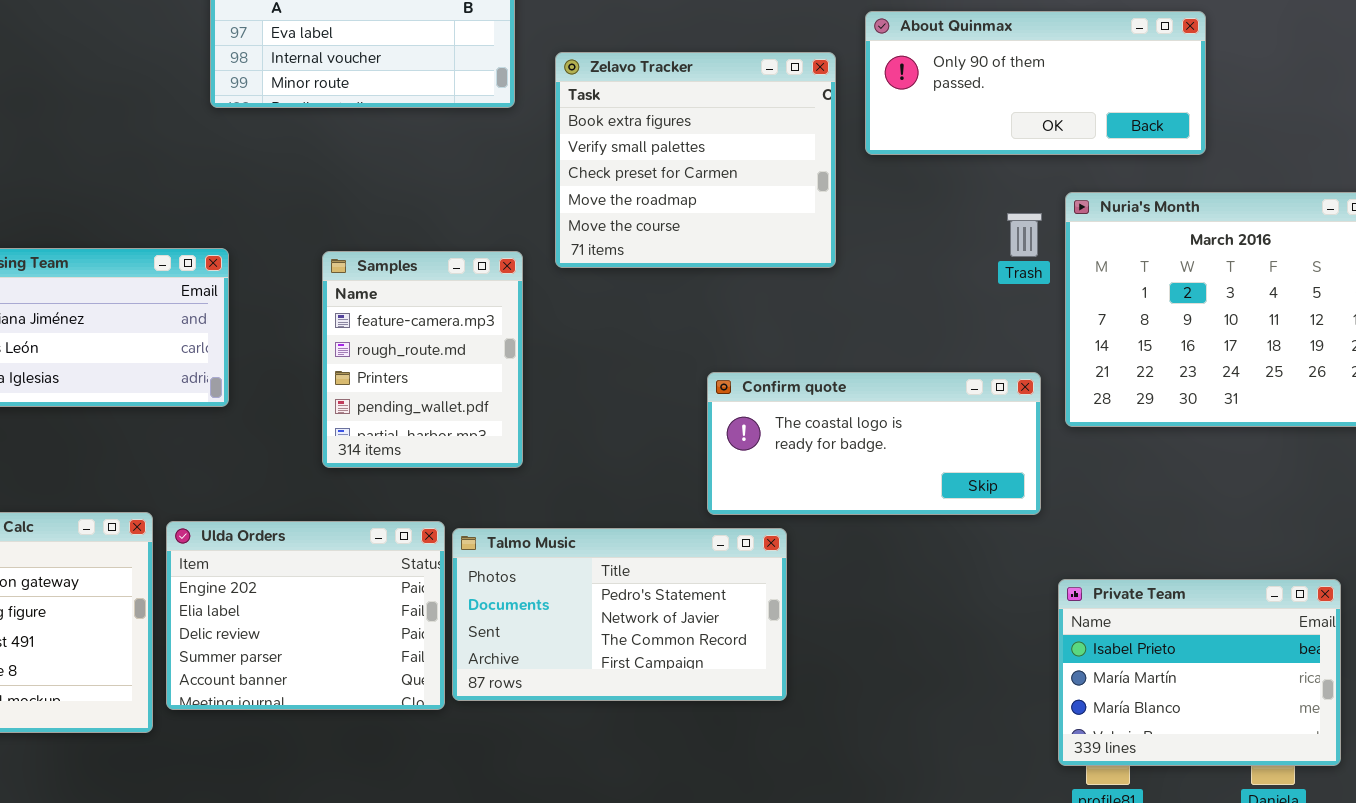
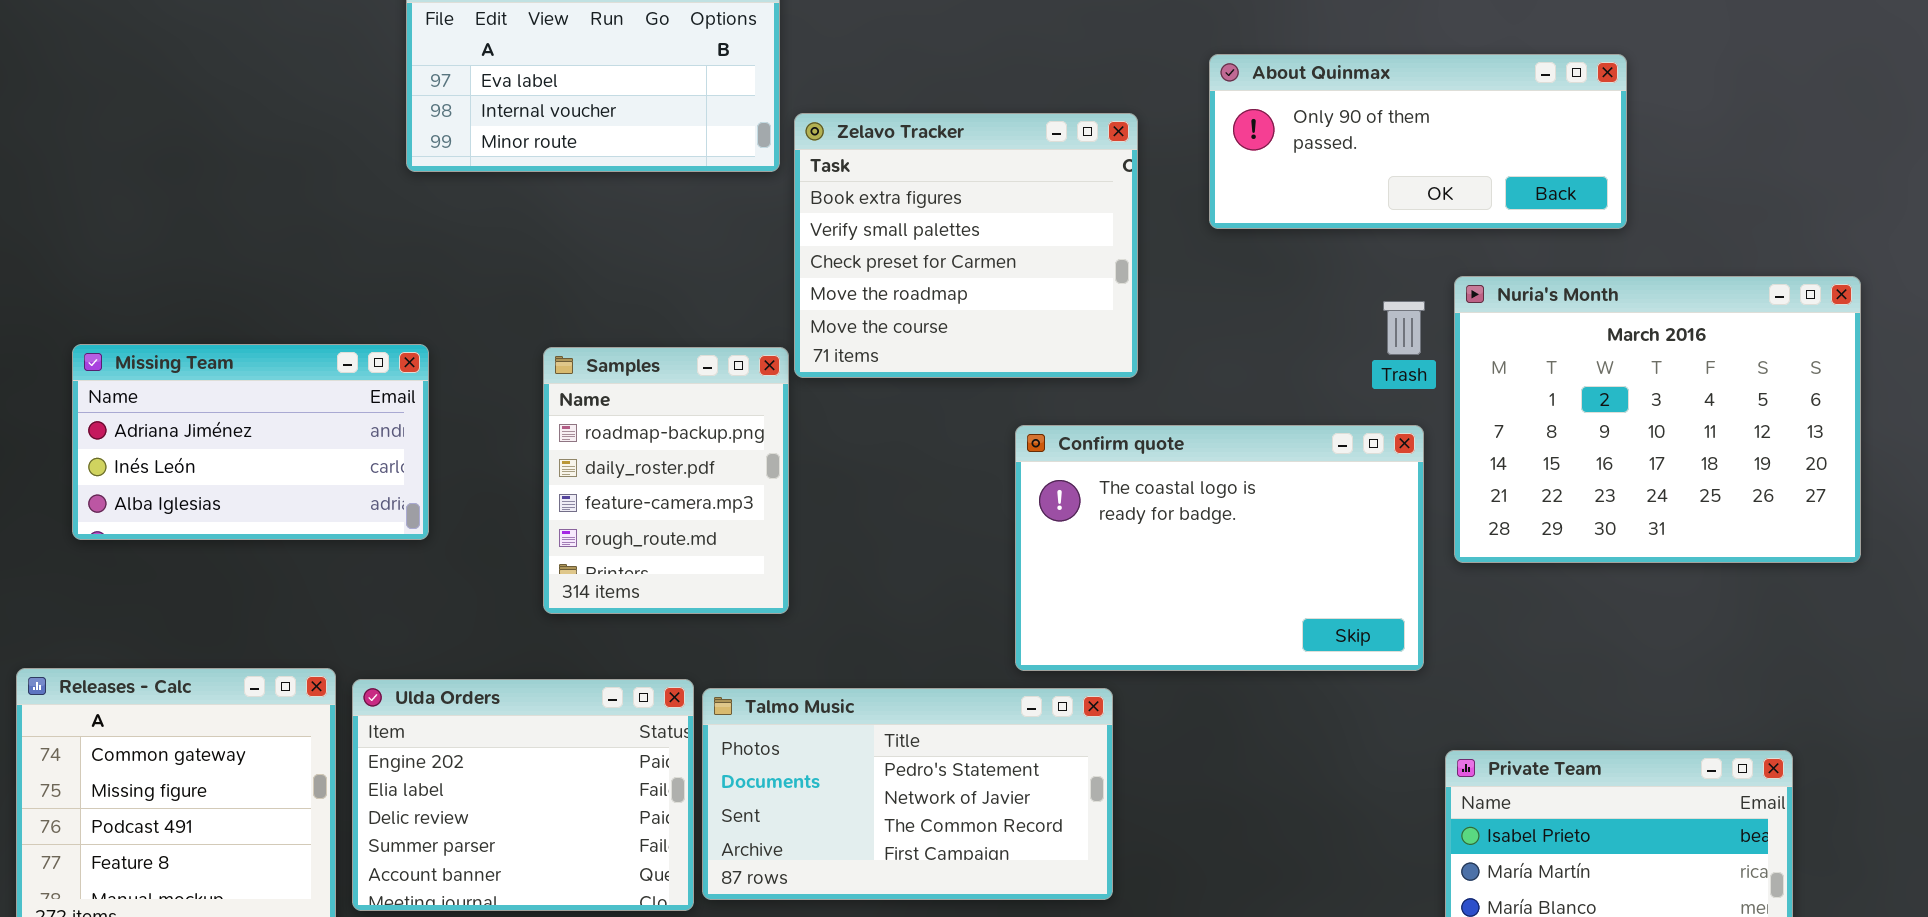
Zelavo Tracker: [555,52,836,268] -> [794,113,1138,378], moved
Samples: [322,251,523,468] -> [543,347,789,614], scrolled up 2 rows
Confirm quote: [707,372,1041,515] -> [1015,425,1424,671], resized

